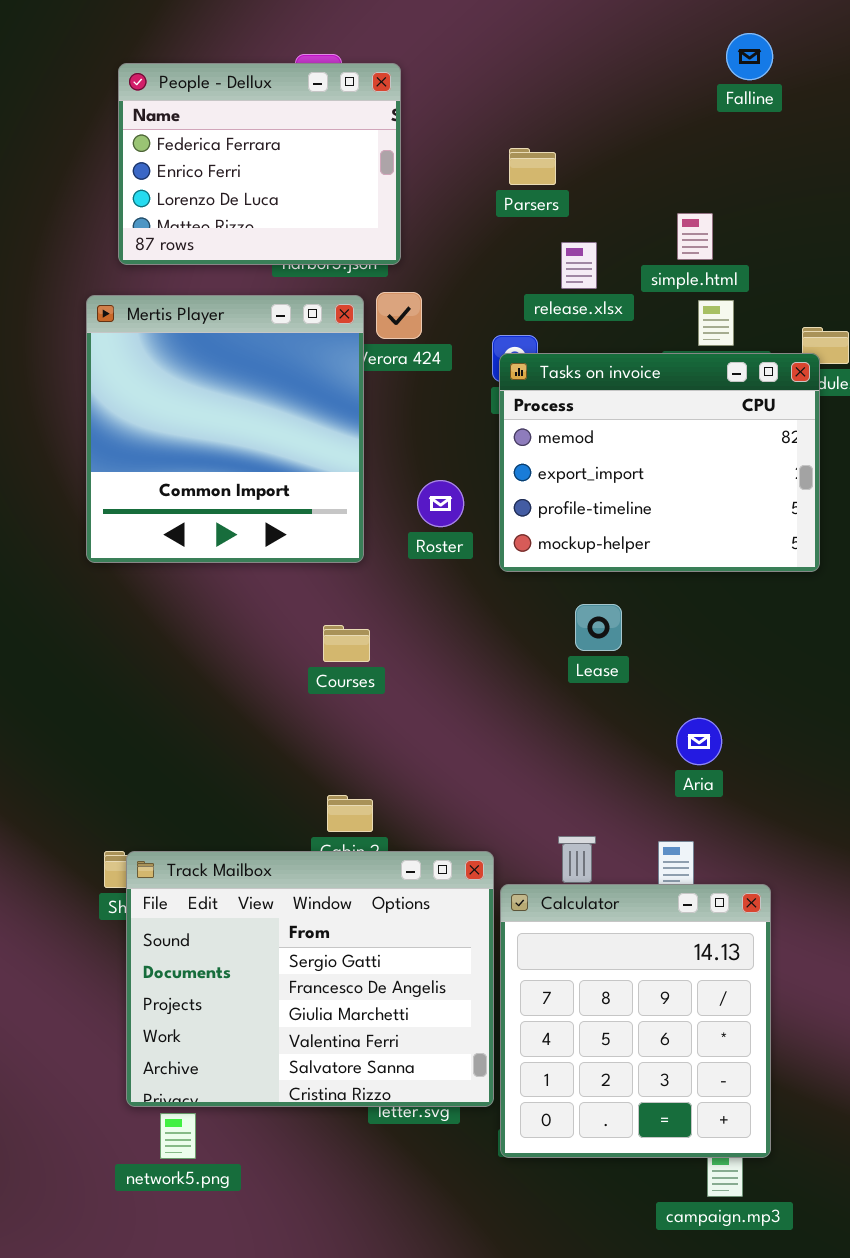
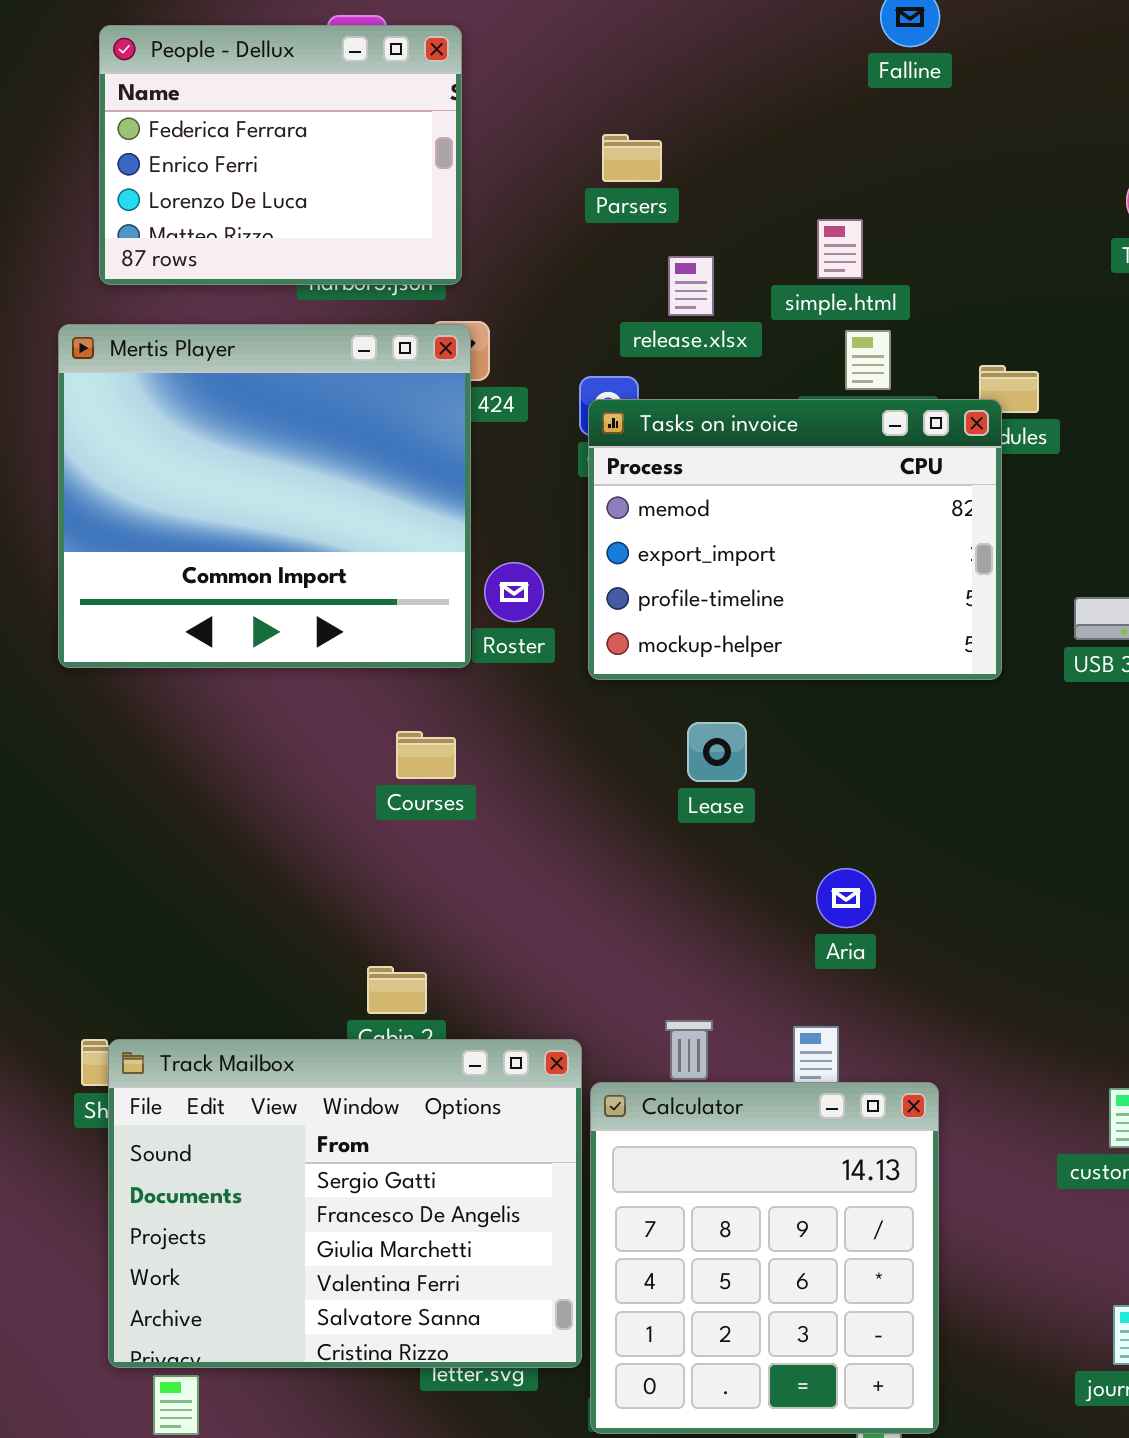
Mertis Player: [86,295,364,563] -> [58,324,471,668], resized
Courses: [323,625,370,662] -> [396,731,456,779], moved

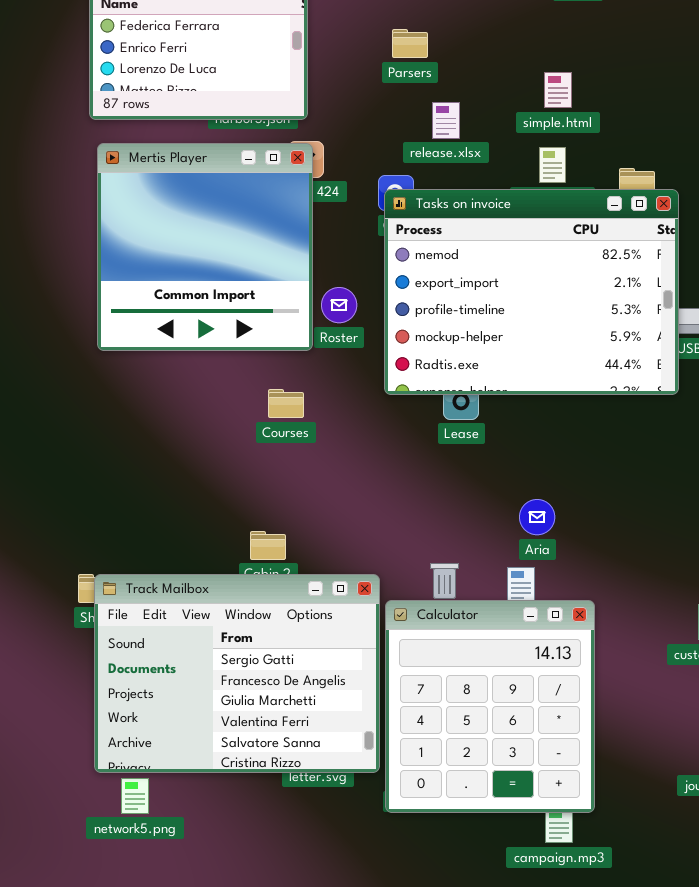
simple.html: [817,219,863,279] -> [544,72,572,108], moved
Mertis Player: [58,324,471,668] -> [97,143,313,351], resized
Tasks on invoice: [588,399,1002,680] -> [384,189,679,395], resized
Aria: [816,868,876,928] -> [519,499,555,535], moved

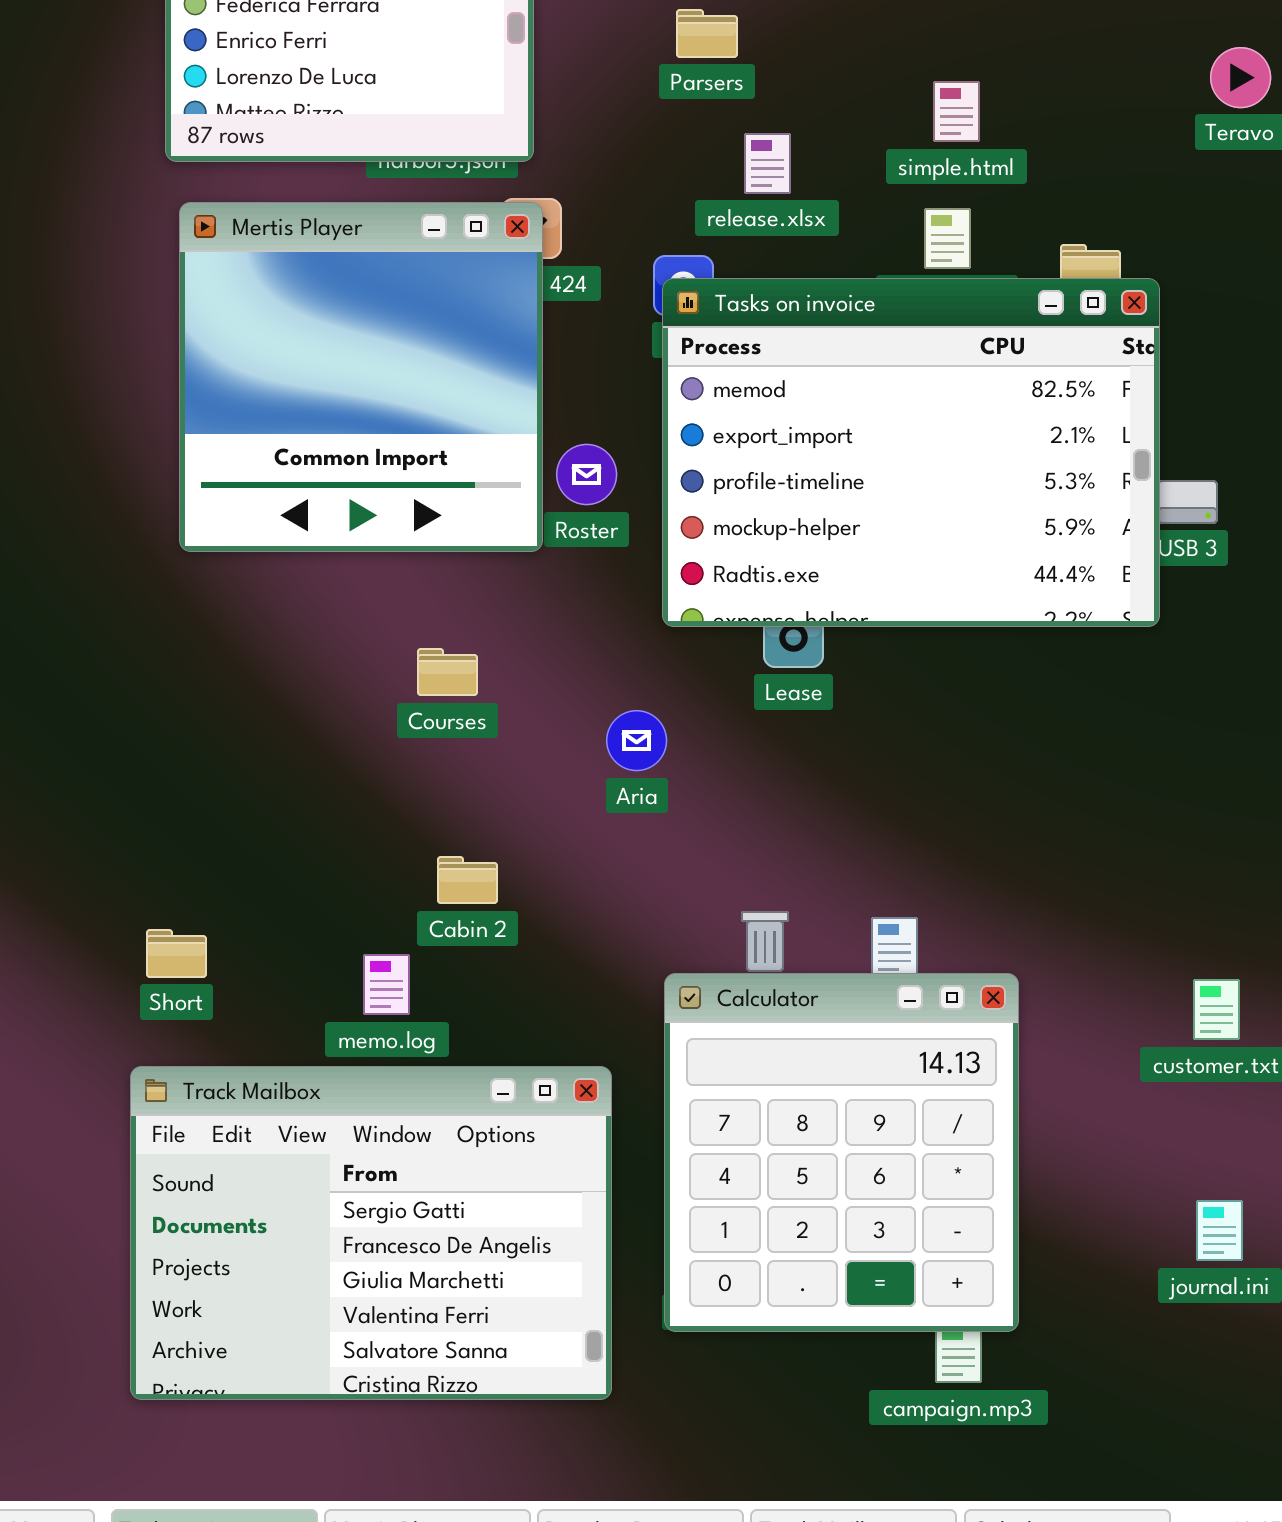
Courses: [268,389,304,418] -> [417,648,478,696], moved
Aria: [519,499,555,535] -> [606,710,667,771], moved
Track Mailbox: [94,574,380,773] -> [130,1066,612,1400], moved

